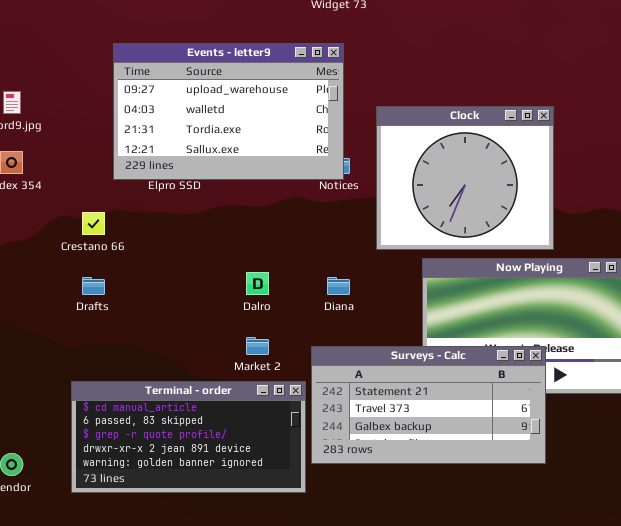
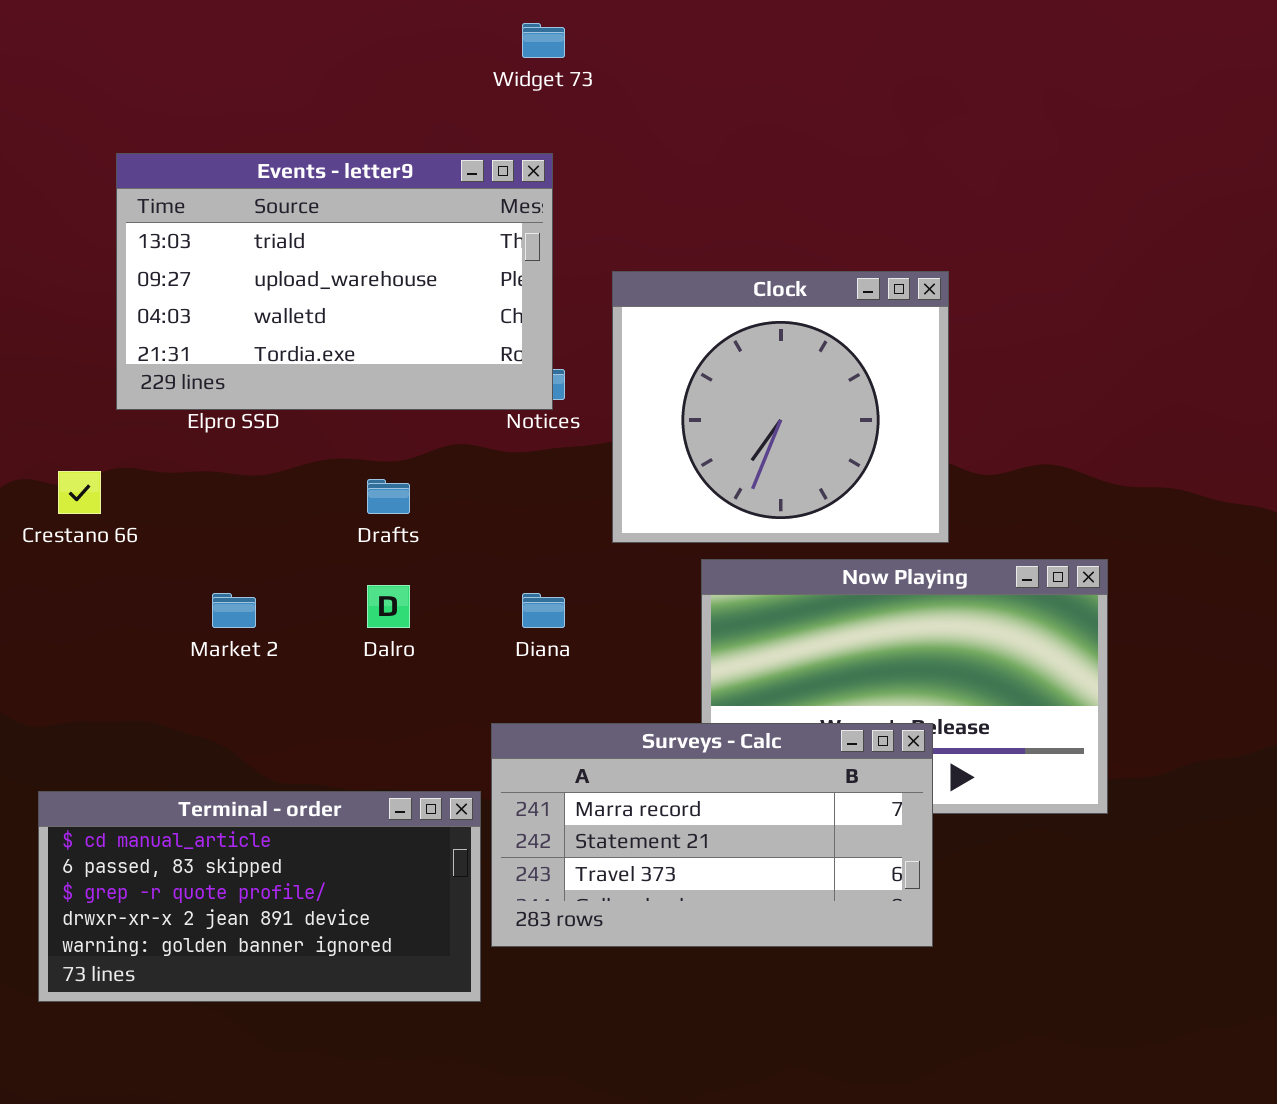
Events - letter9: [113,43,344,180] -> [116,153,553,410], scrolled up 1 row
Drafts: [82,277,105,295] -> [367,479,410,514], moved
Market 2: [246,337,269,355] -> [212,593,256,628], moved
Surveys - Calc: [311,346,546,464] -> [491,723,933,947], scrolled up 1 row

